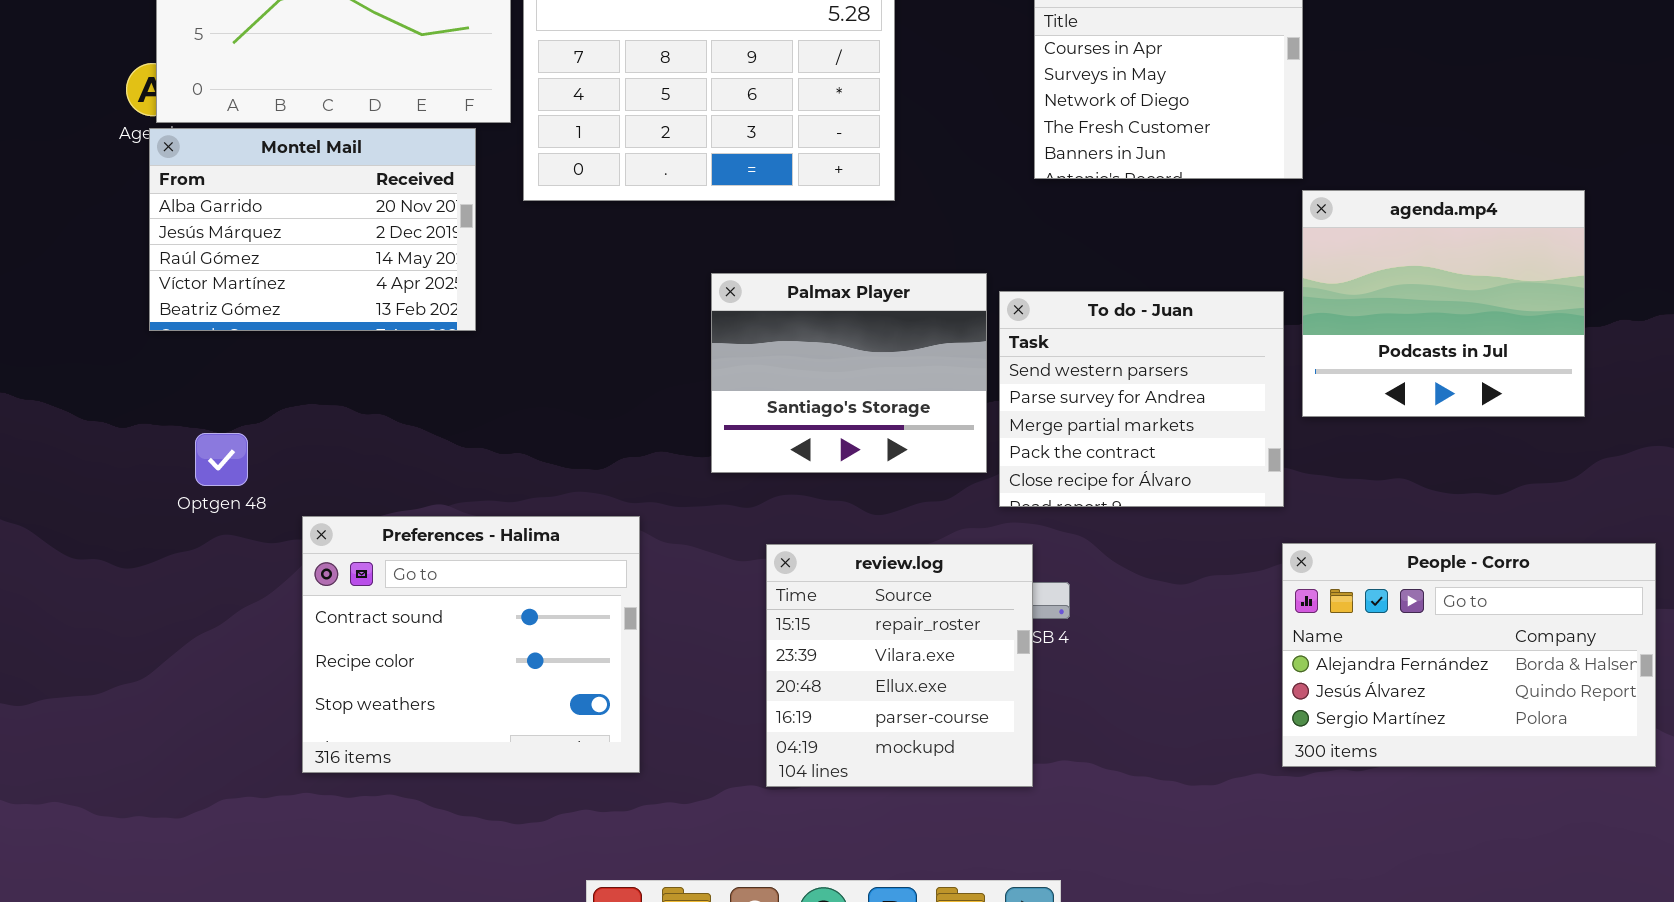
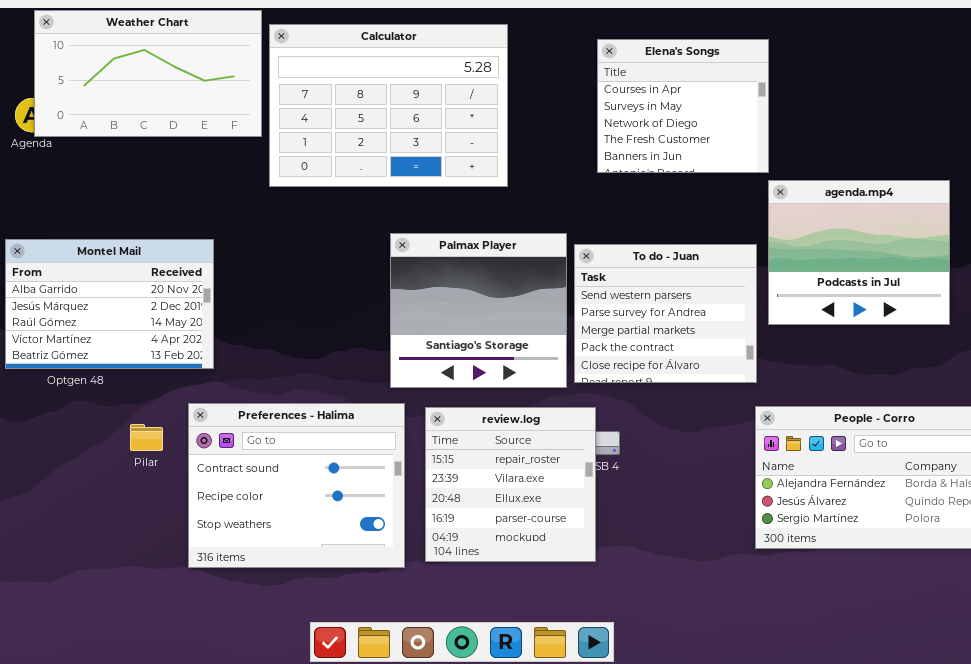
Montel Mail: [149,128,476,331] -> [5,239,214,369], moved
Palmax Player: [711,273,987,473] -> [390,233,567,388], resized
Preferences - Halima: [302,516,640,773] -> [188,403,405,568], moved

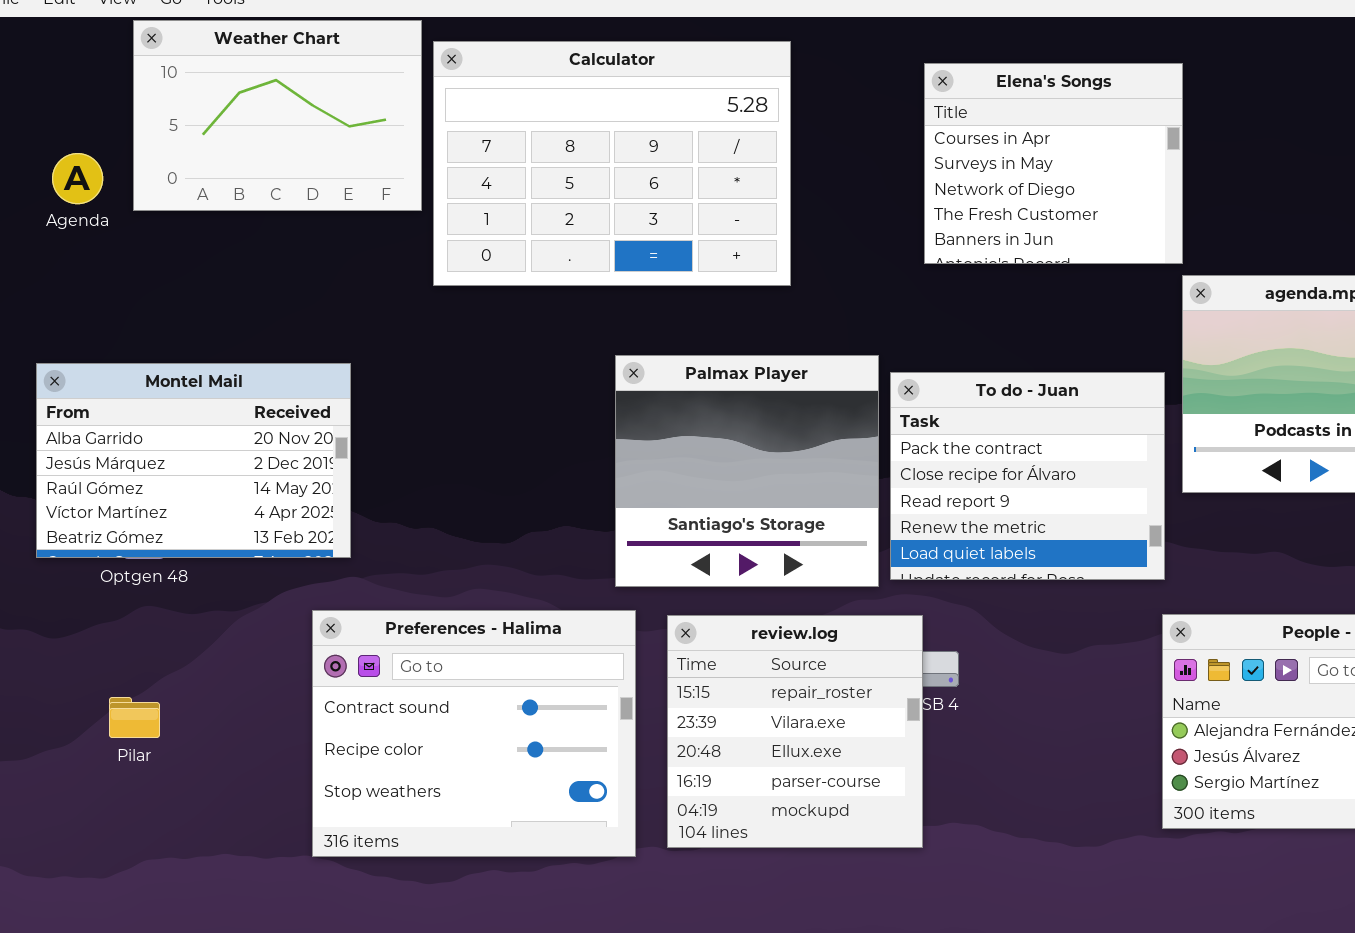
Weather Chart: [34,10,262,137] -> [133,20,422,211], resized
To do - Juan: [574,244,757,383] -> [890,372,1165,580], scrolled down 3 rows
Pilar: [130,424,163,451] -> [109,697,160,738], moved

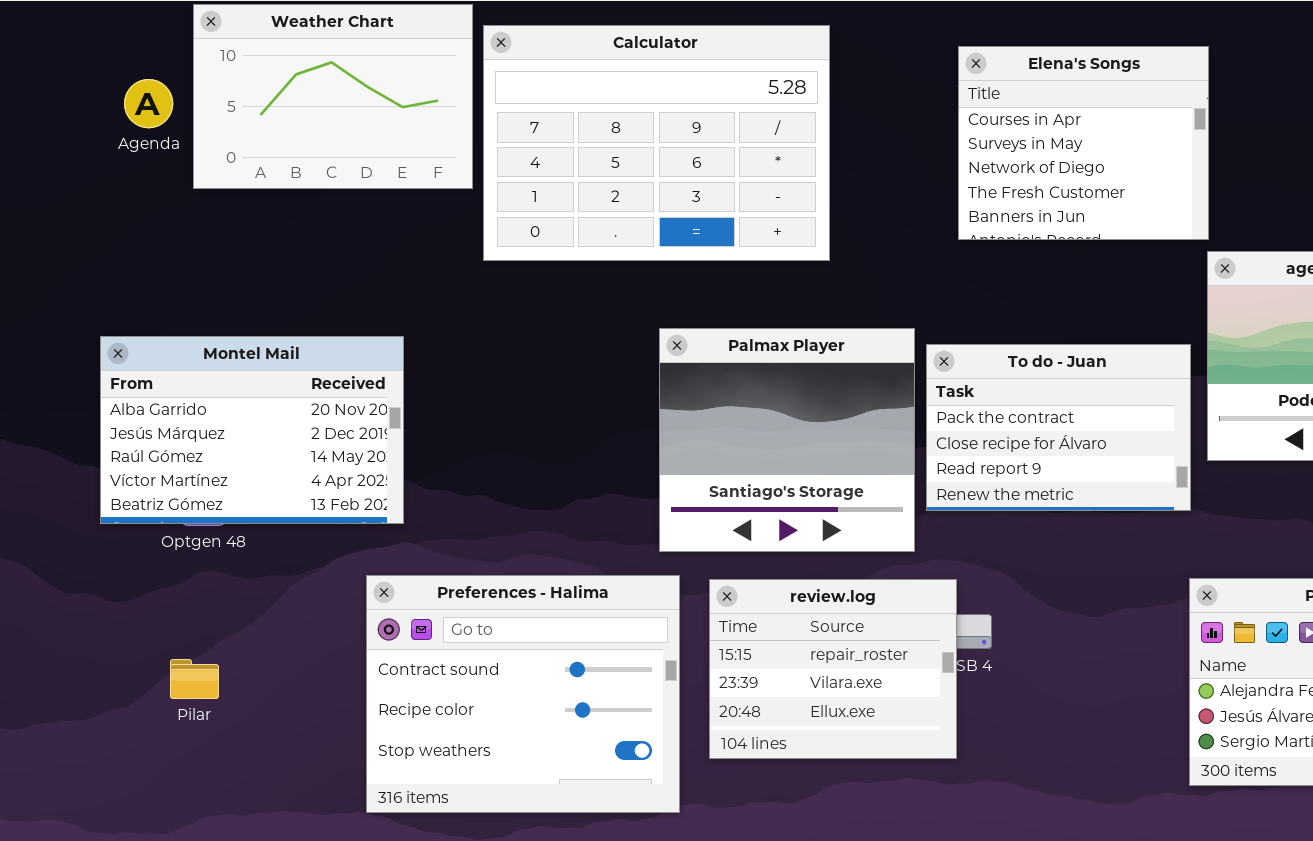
Agenda: [52,153,103,204] -> [124,79,173,128], moved
To do - Juan: [890,372,1165,580] -> [926,344,1191,511], resized
review.log: [667,615,923,848] -> [709,579,957,759], resized

